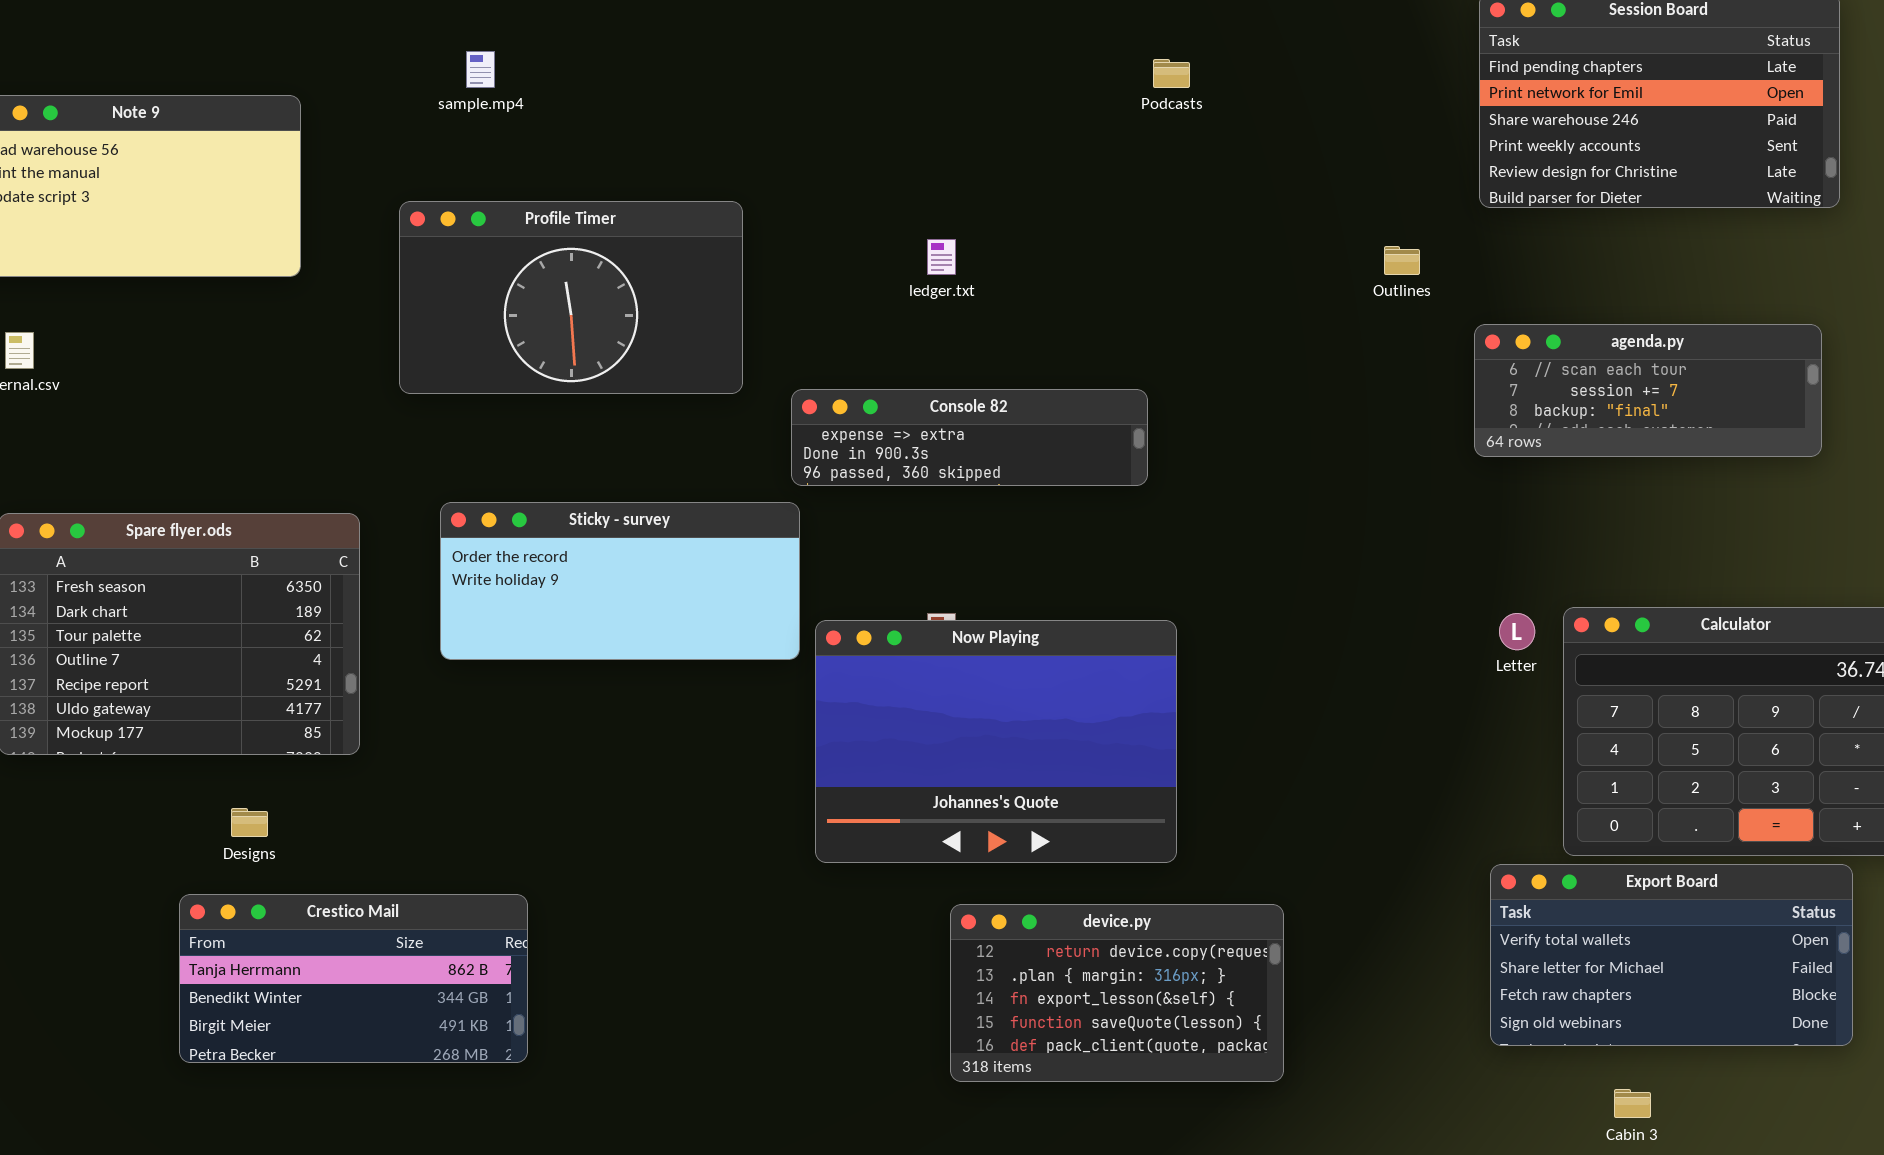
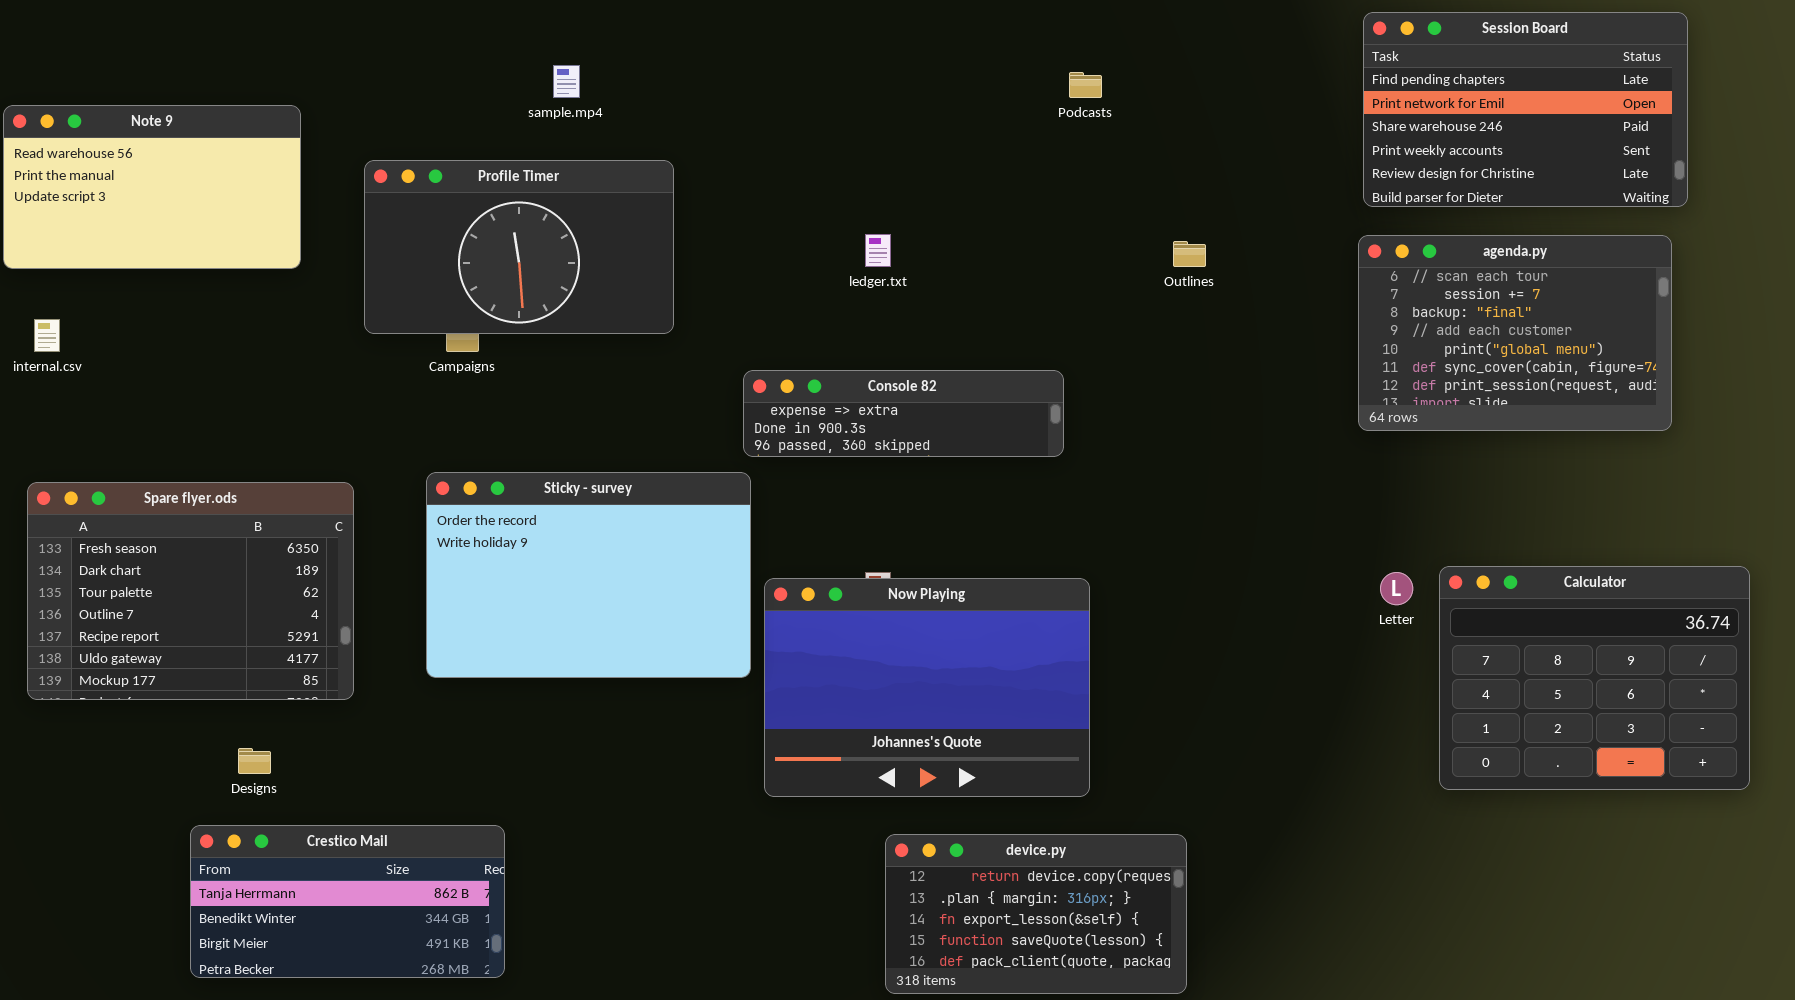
sample.mp4: [466,51,495,88] -> [553,65,580,98], moved
Profile Timer: [399,201,743,394] -> [364,160,674,334], moved
Outlines: [1384,246,1420,275] -> [1173,241,1206,267], moved
agenda.py: [1474,324,1822,457] -> [1358,235,1672,431], resized
Sticky - survey: [440,502,800,660] -> [426,472,751,678], resized
Export Board: [1490,864,1853,1046] -> none, closed

